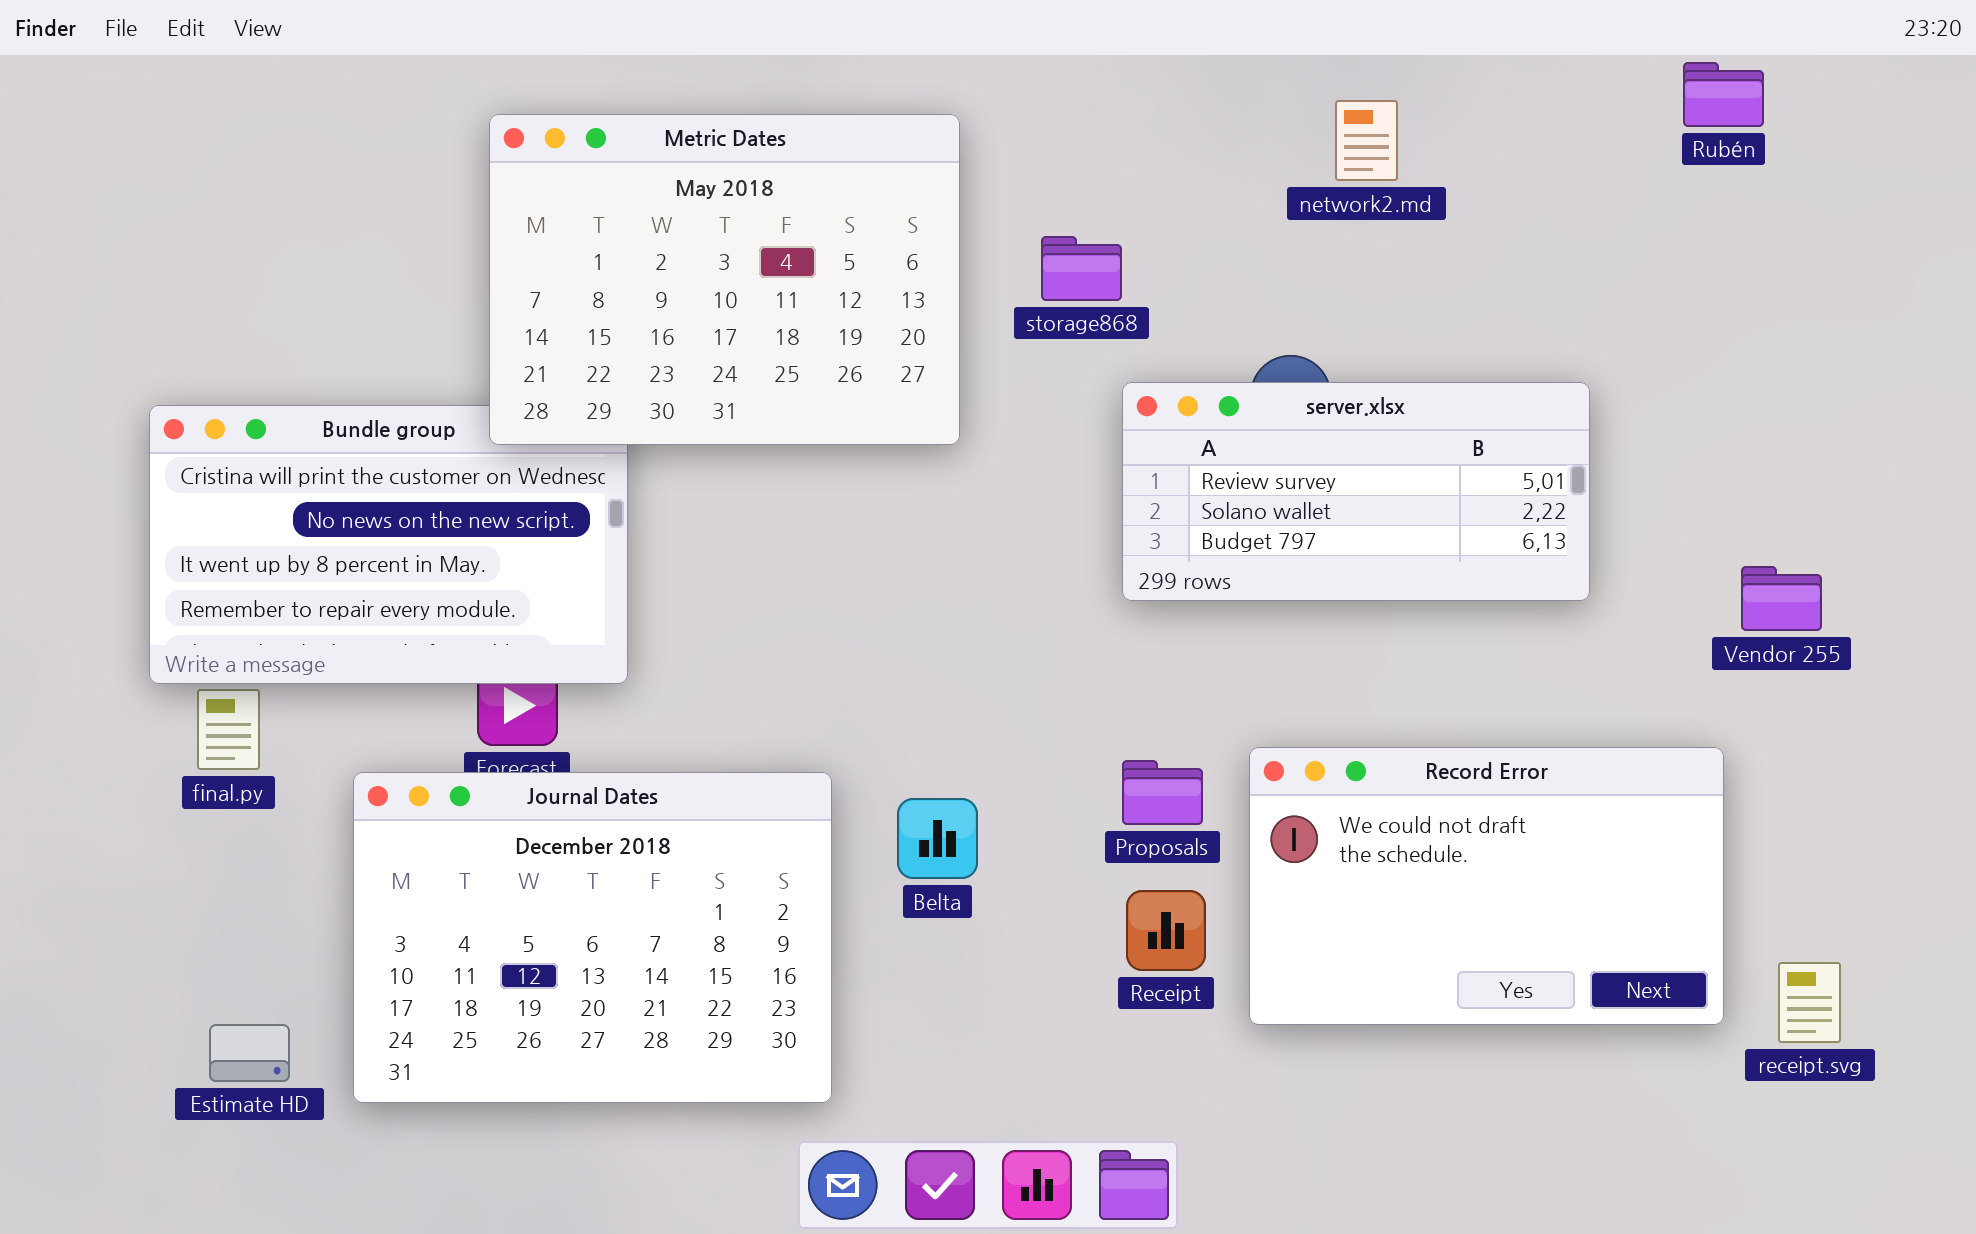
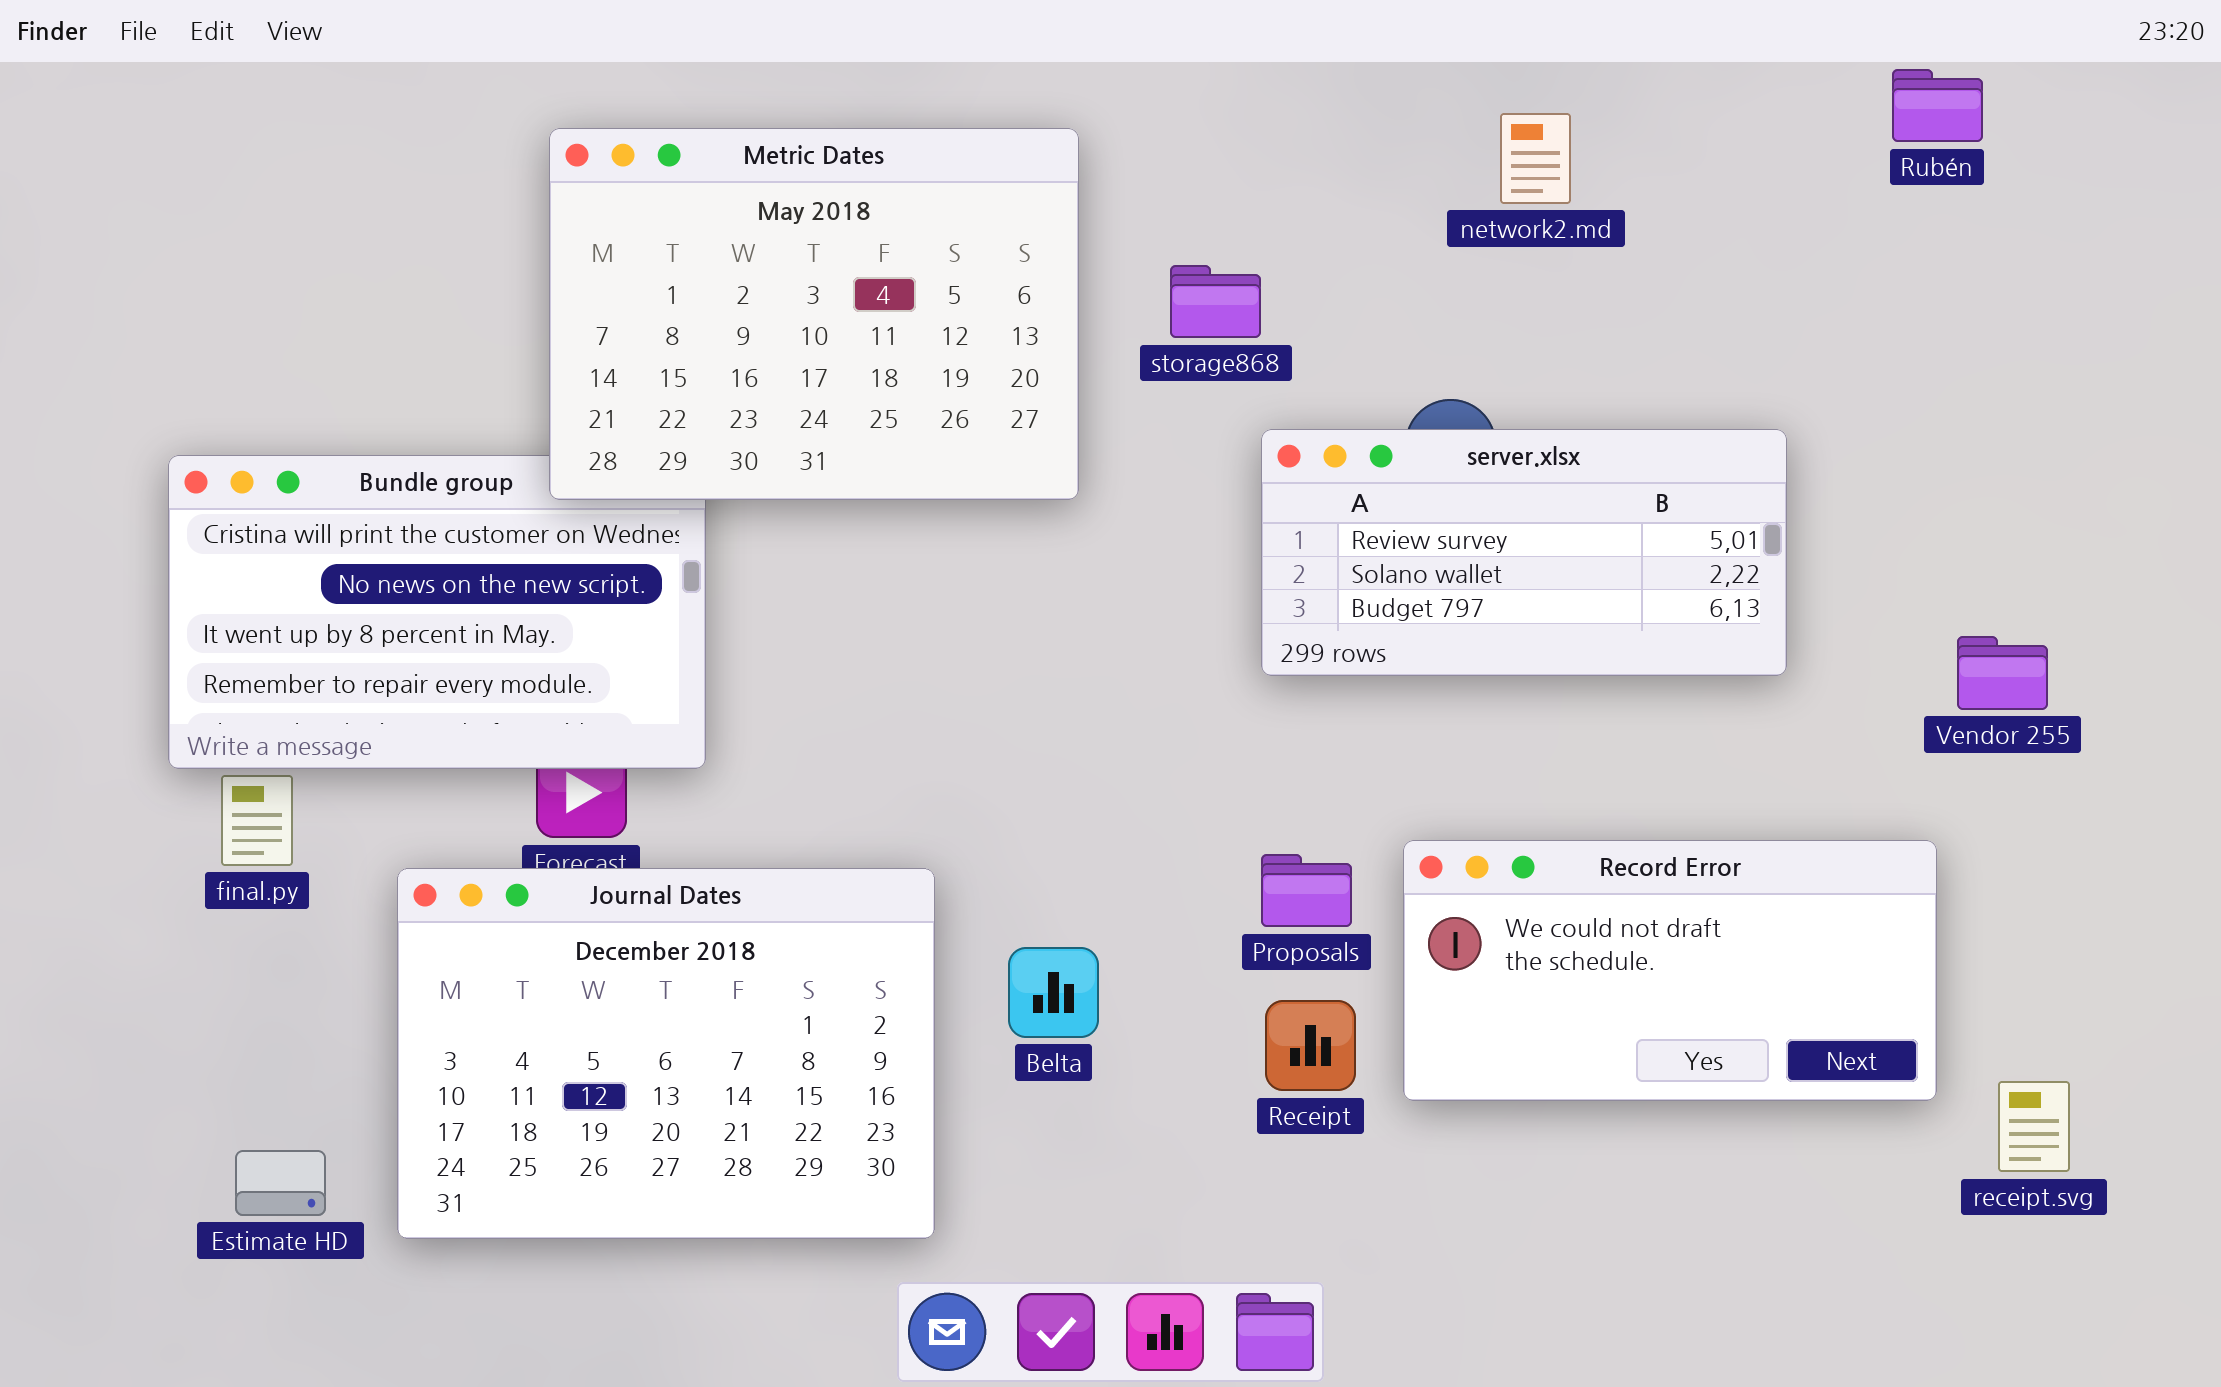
Record Error: [1249,747,1724,1025] -> [1403,840,1937,1101], resized
Belta: [897,798,978,879] -> [1008,947,1099,1038], moved

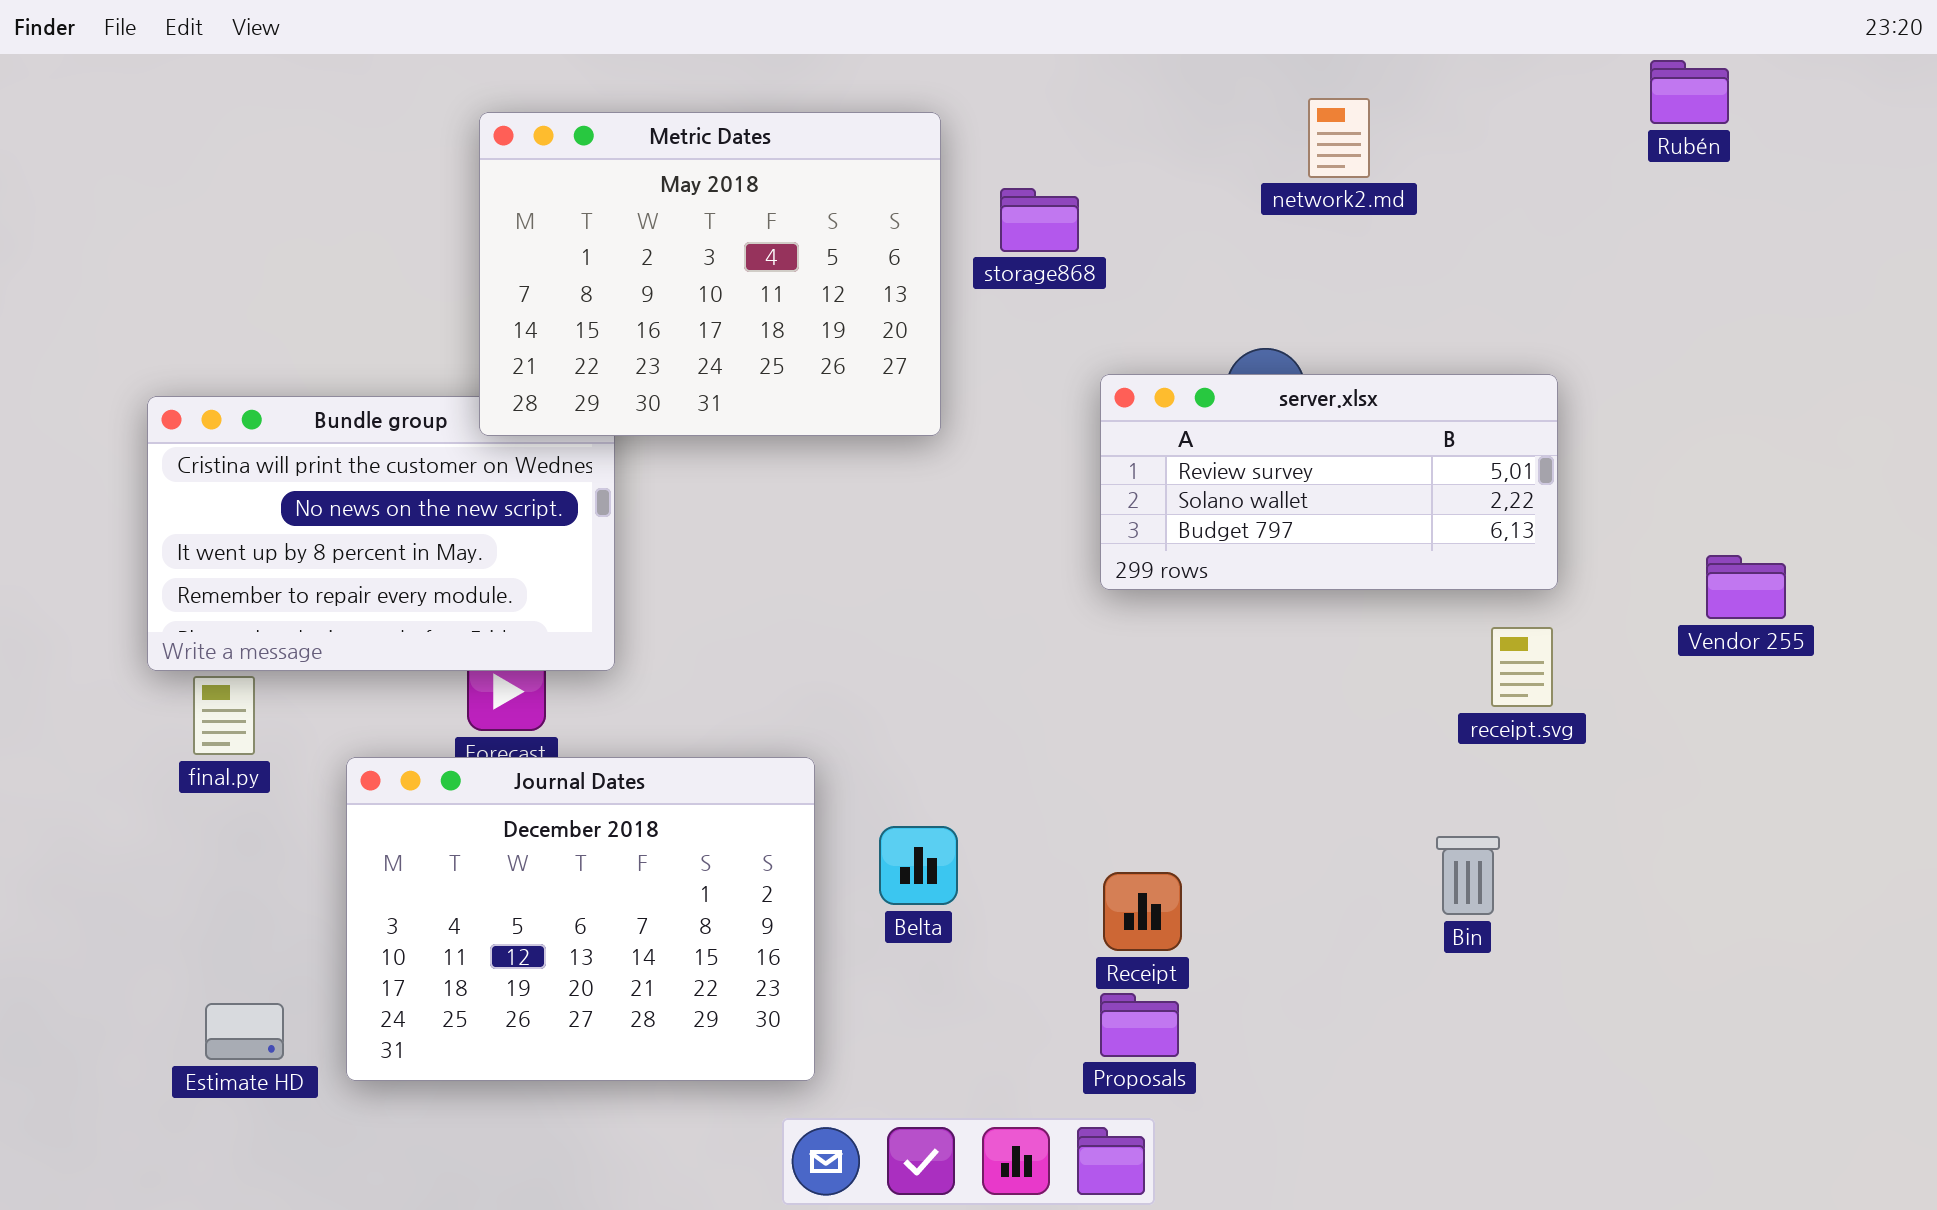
storage868: [1170,265,1261,338] -> [1000,188,1079,252], moved
Record Error: [1403,840,1937,1101] -> none, closed
Proposals: [1261,854,1352,927] -> [1100,993,1179,1057], moved
receipt.svg: [1998,1081,2070,1172] -> [1491,627,1553,707], moved

